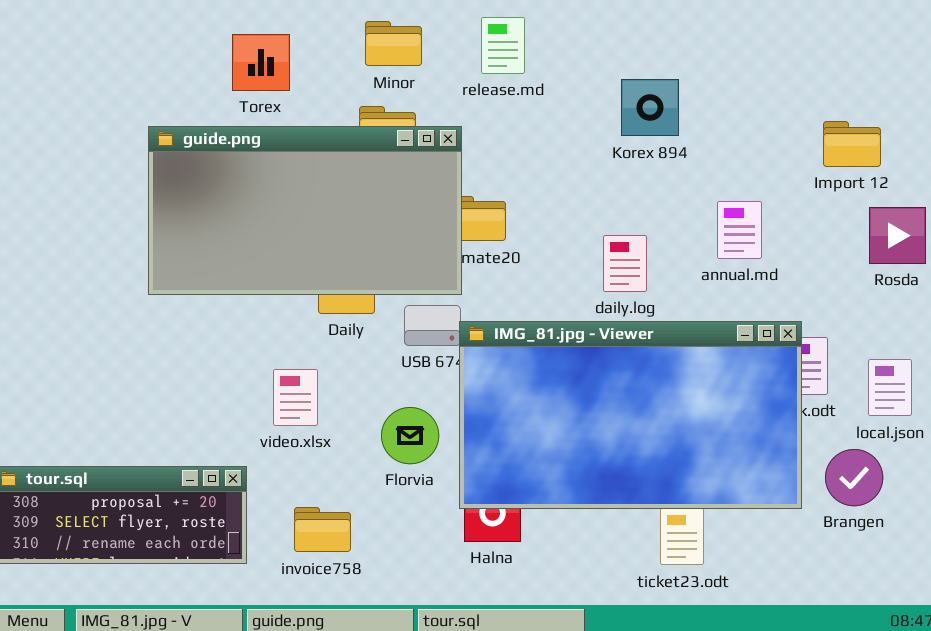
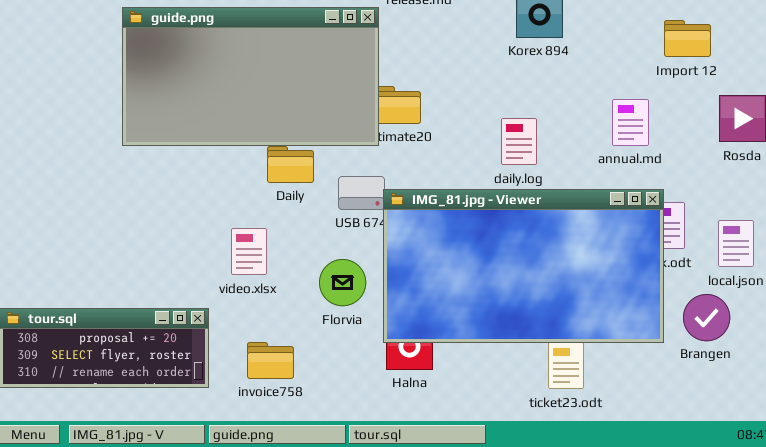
Import 12: [823,121,881,167] -> [664,20,711,57], moved
guide.png: [148,126,462,295] -> [122,7,379,146], moved
annual.md: [717,201,762,259] -> [612,99,649,146], moved

